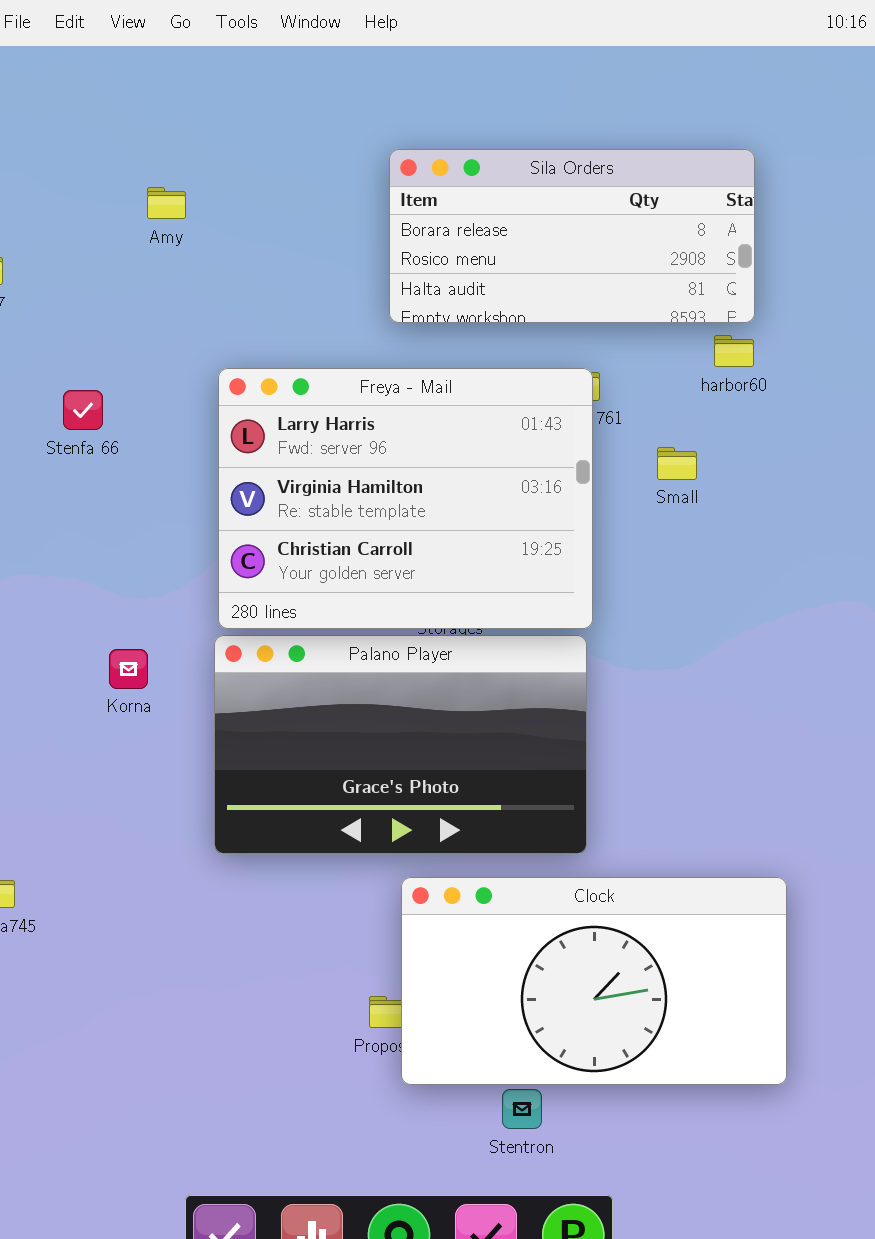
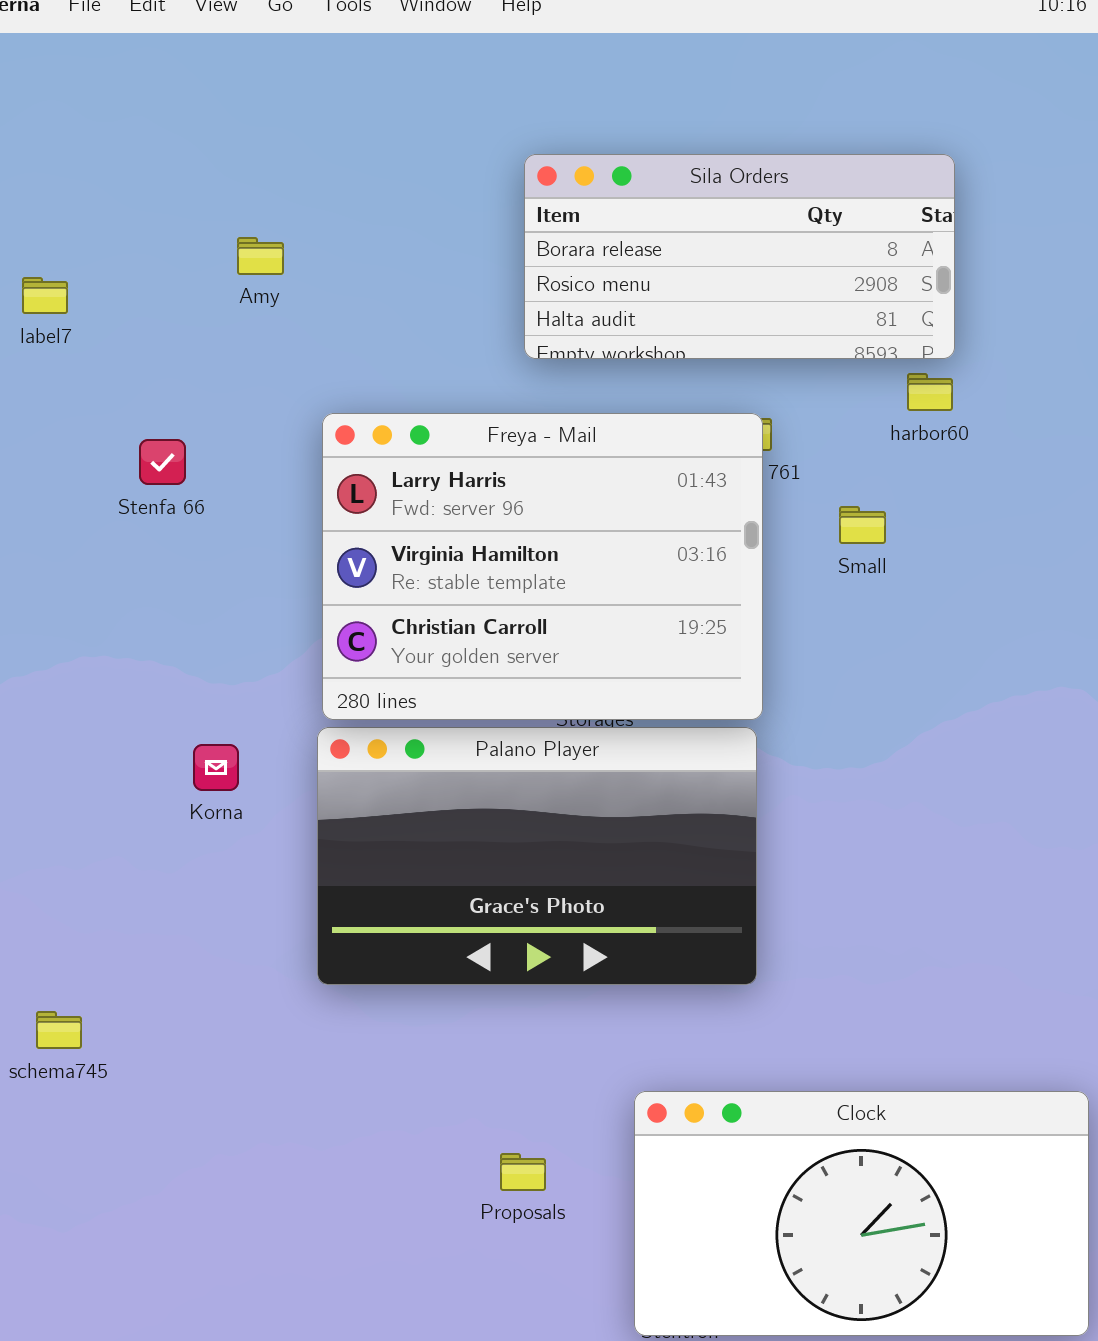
Amy: [147,187,186,219] -> [237,237,284,275], moved
Clock: [401,877,787,1085] -> [634,1091,1089,1336], moved

